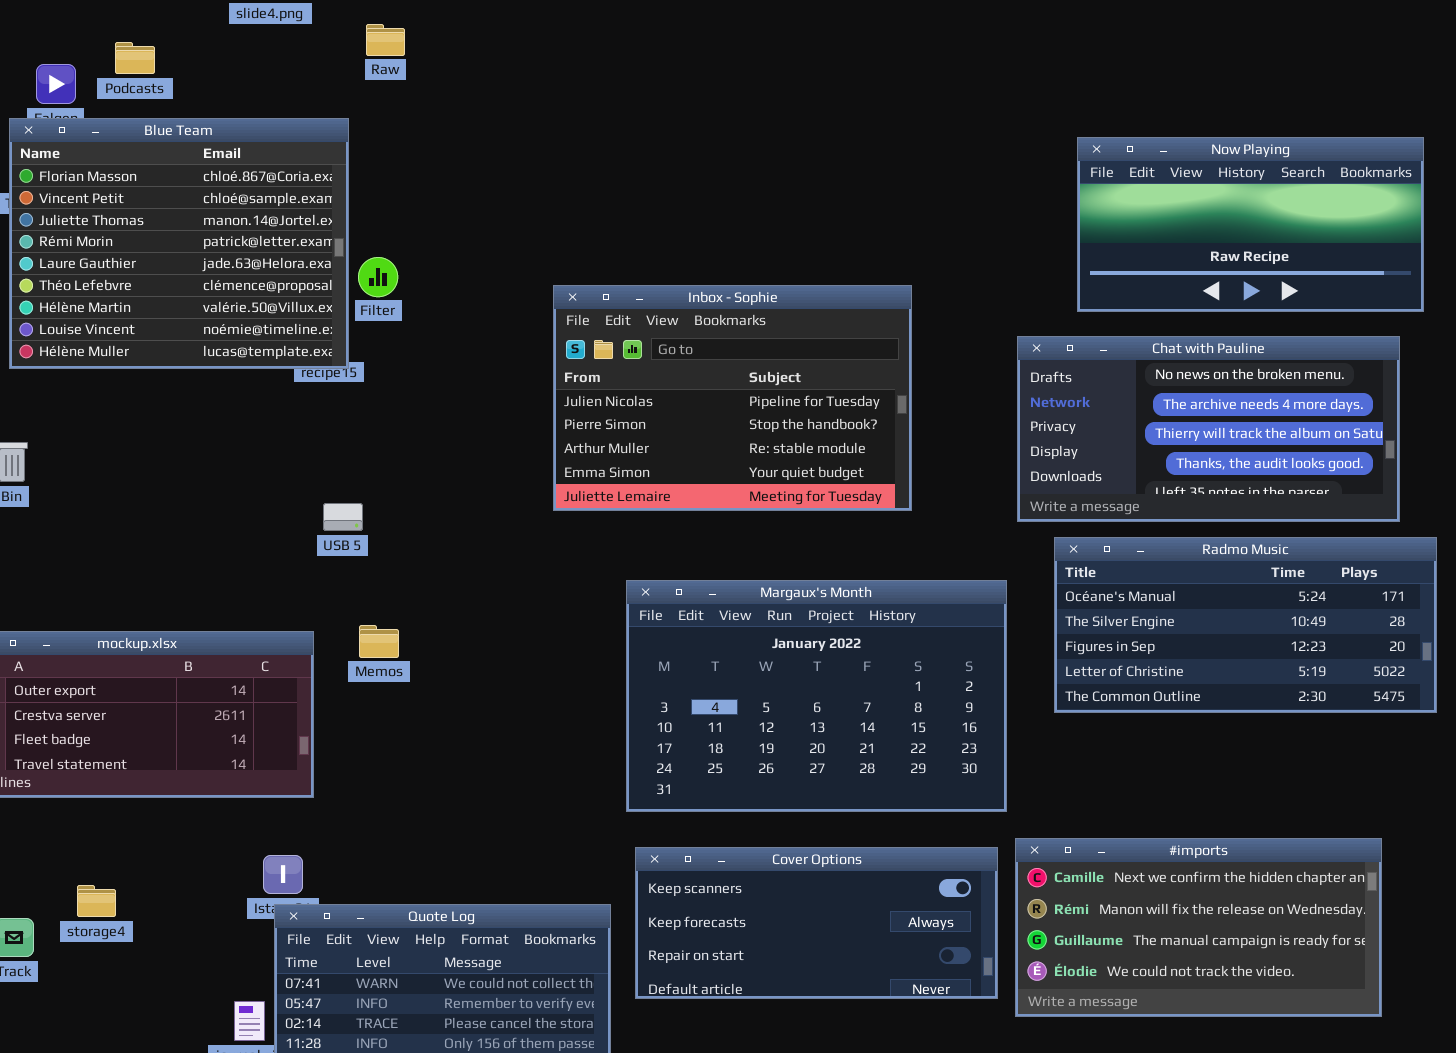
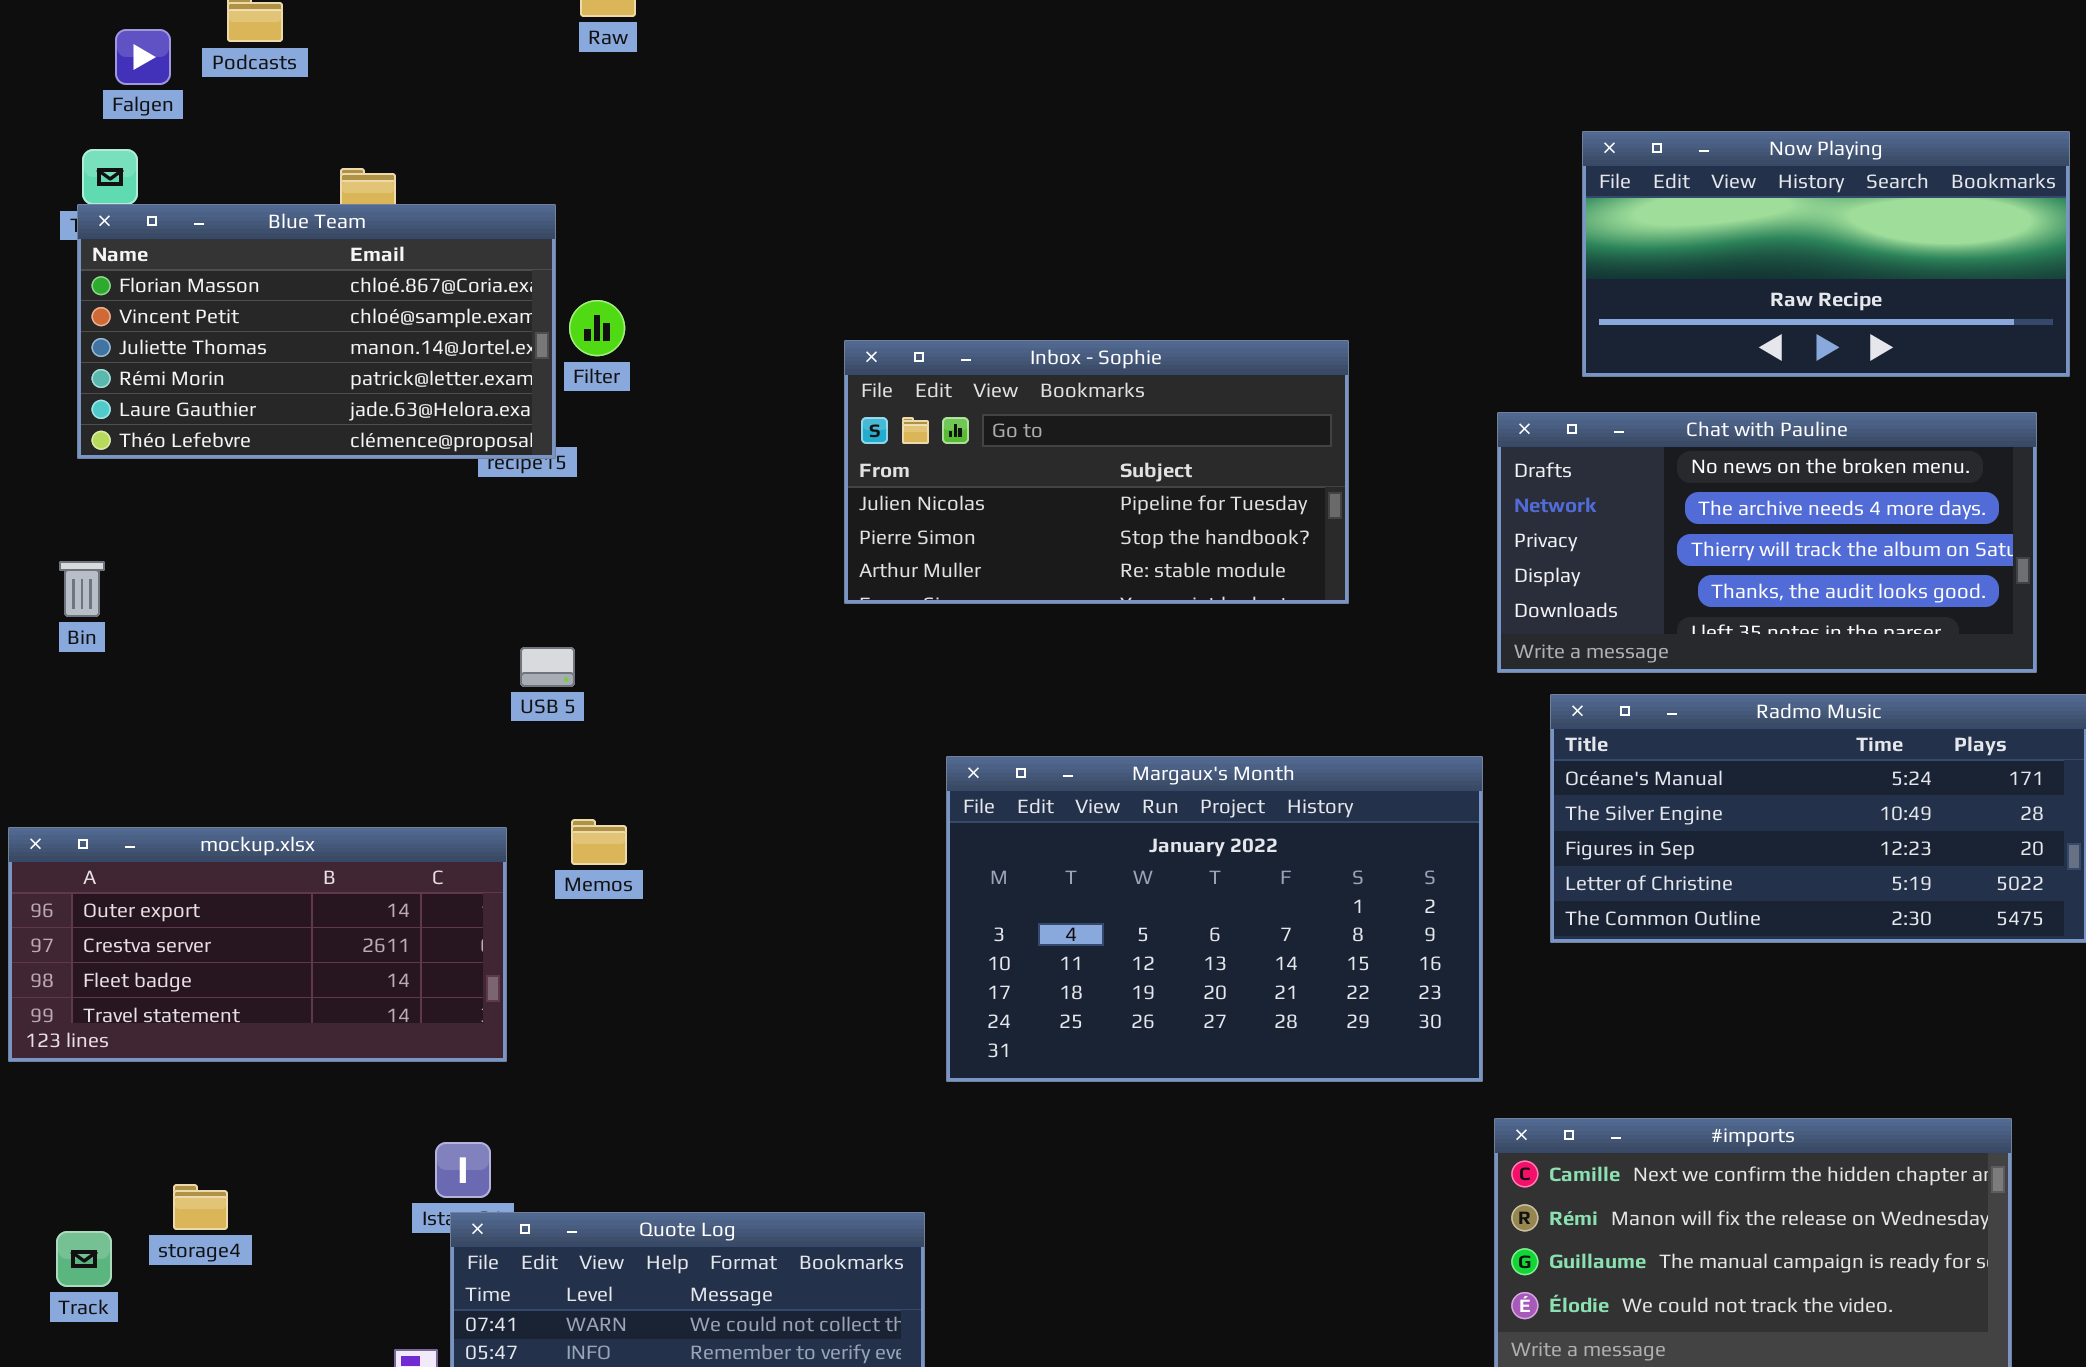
Blue Team: [9,118,349,369] -> [77,204,556,459], resized
Inbox - Sophie: [553,285,912,511] -> [844,340,1349,604], resized
Cover Options: [635,847,998,999] -> none, closed

